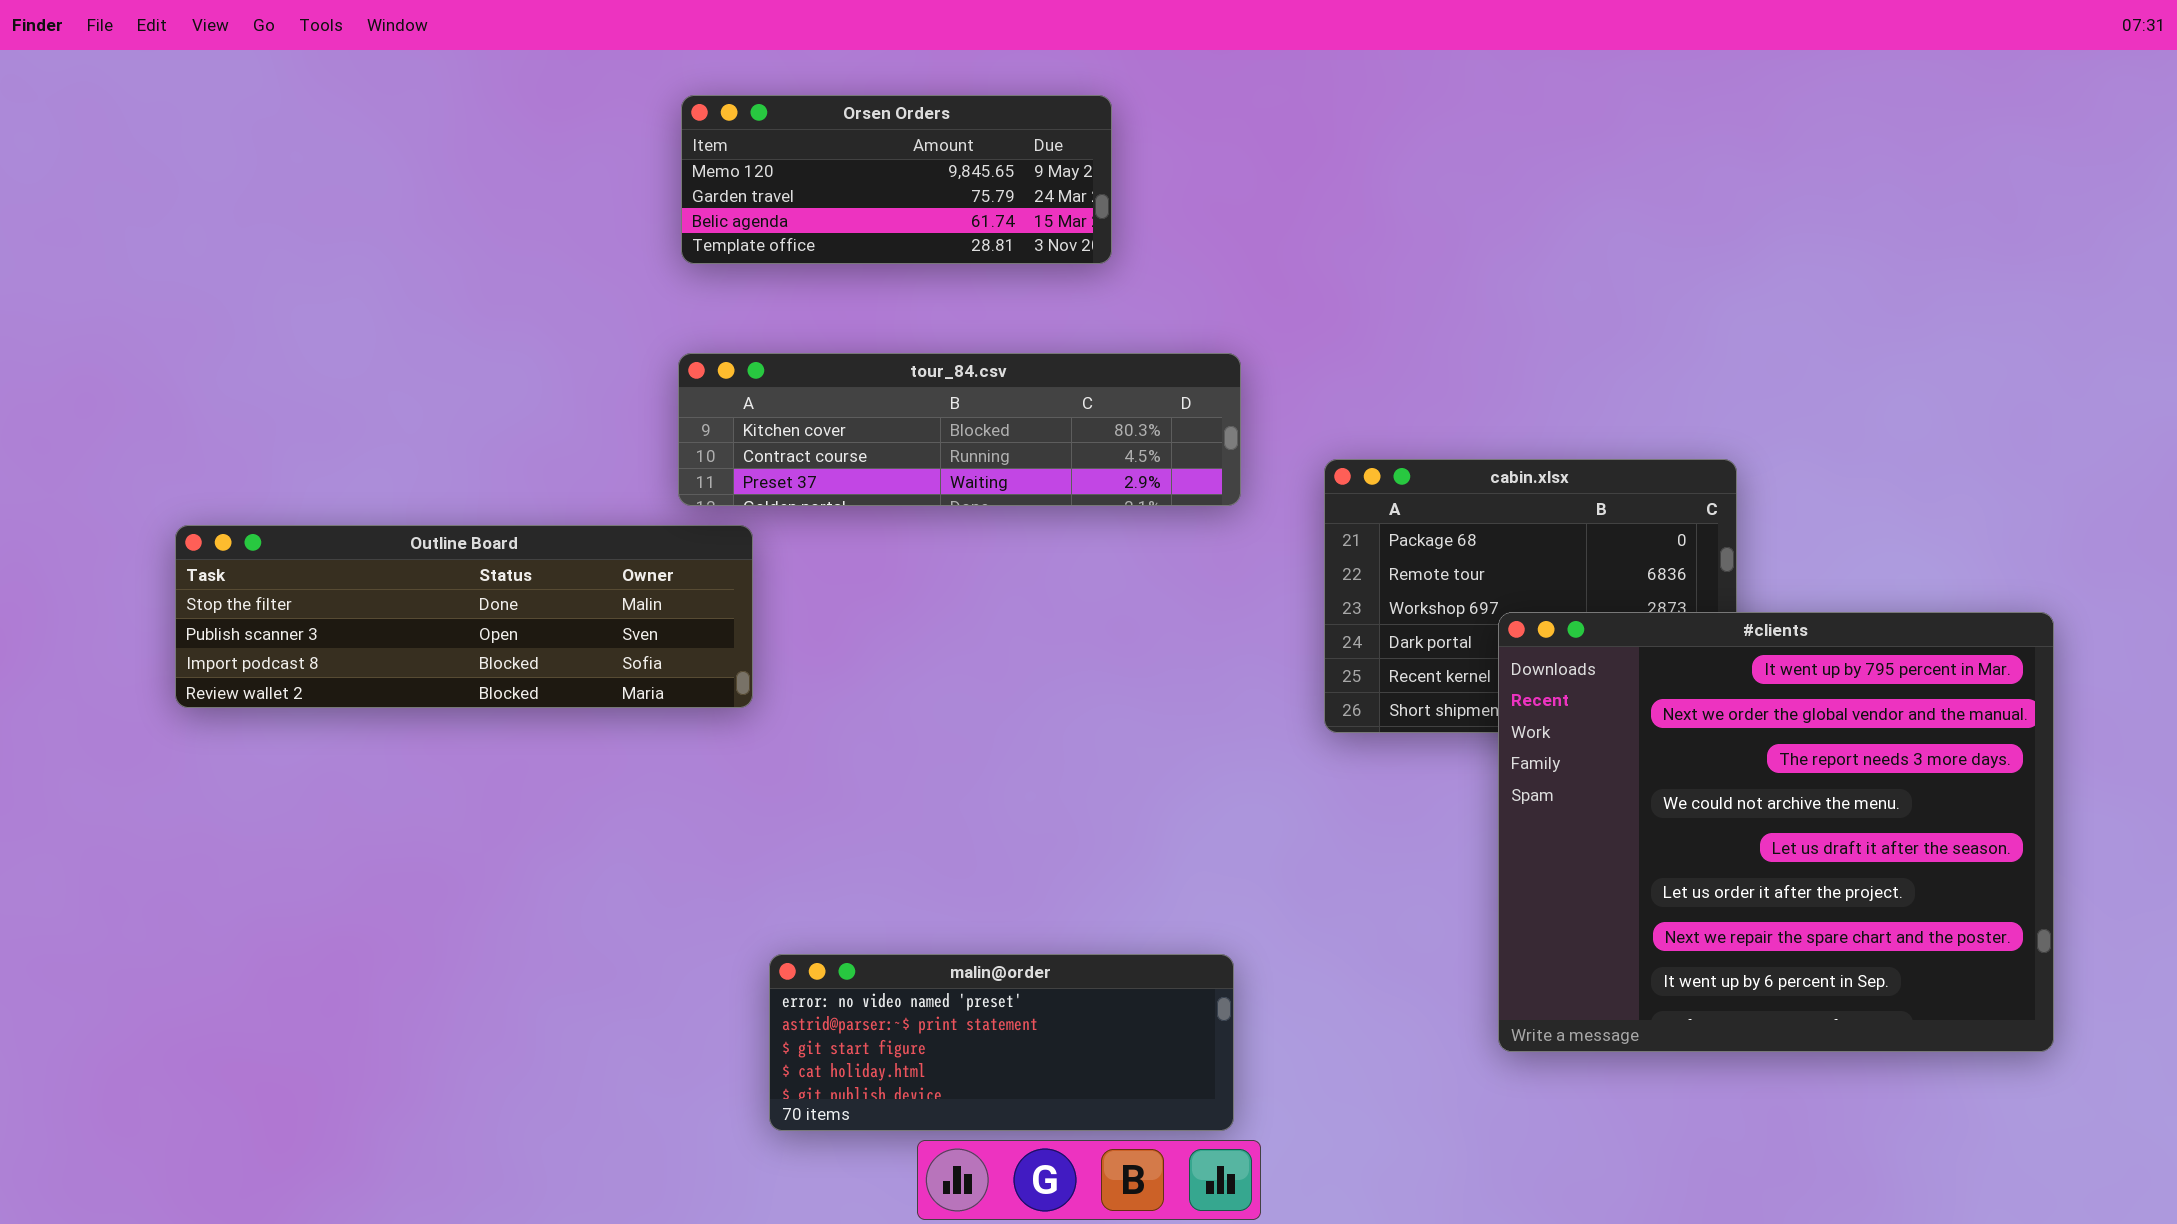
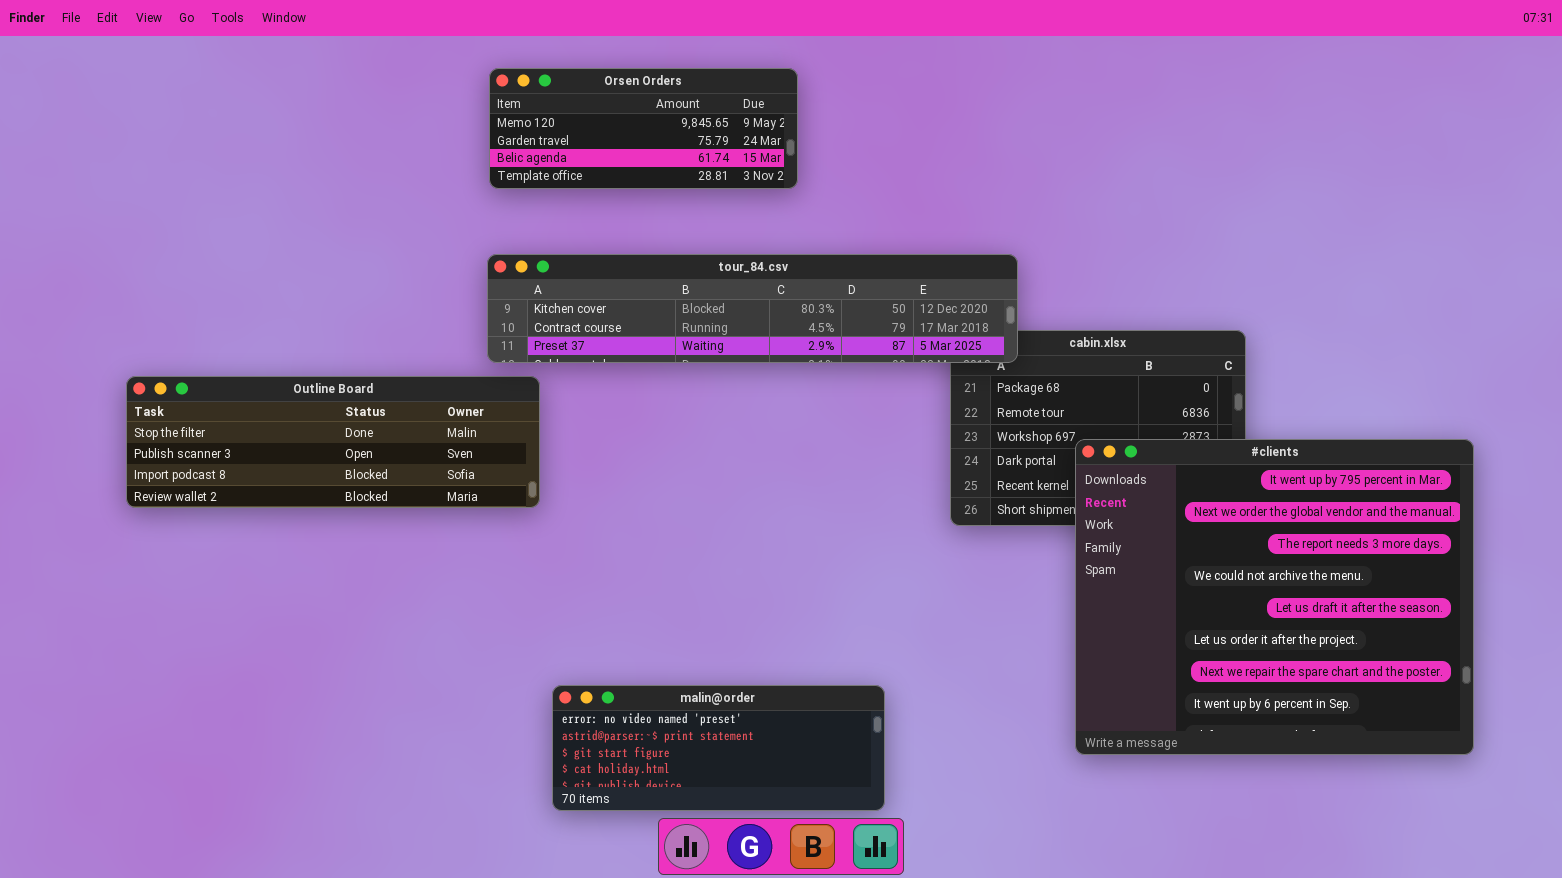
tour_84.csv: [678,353,1241,506] -> [487,254,1018,363], resized

